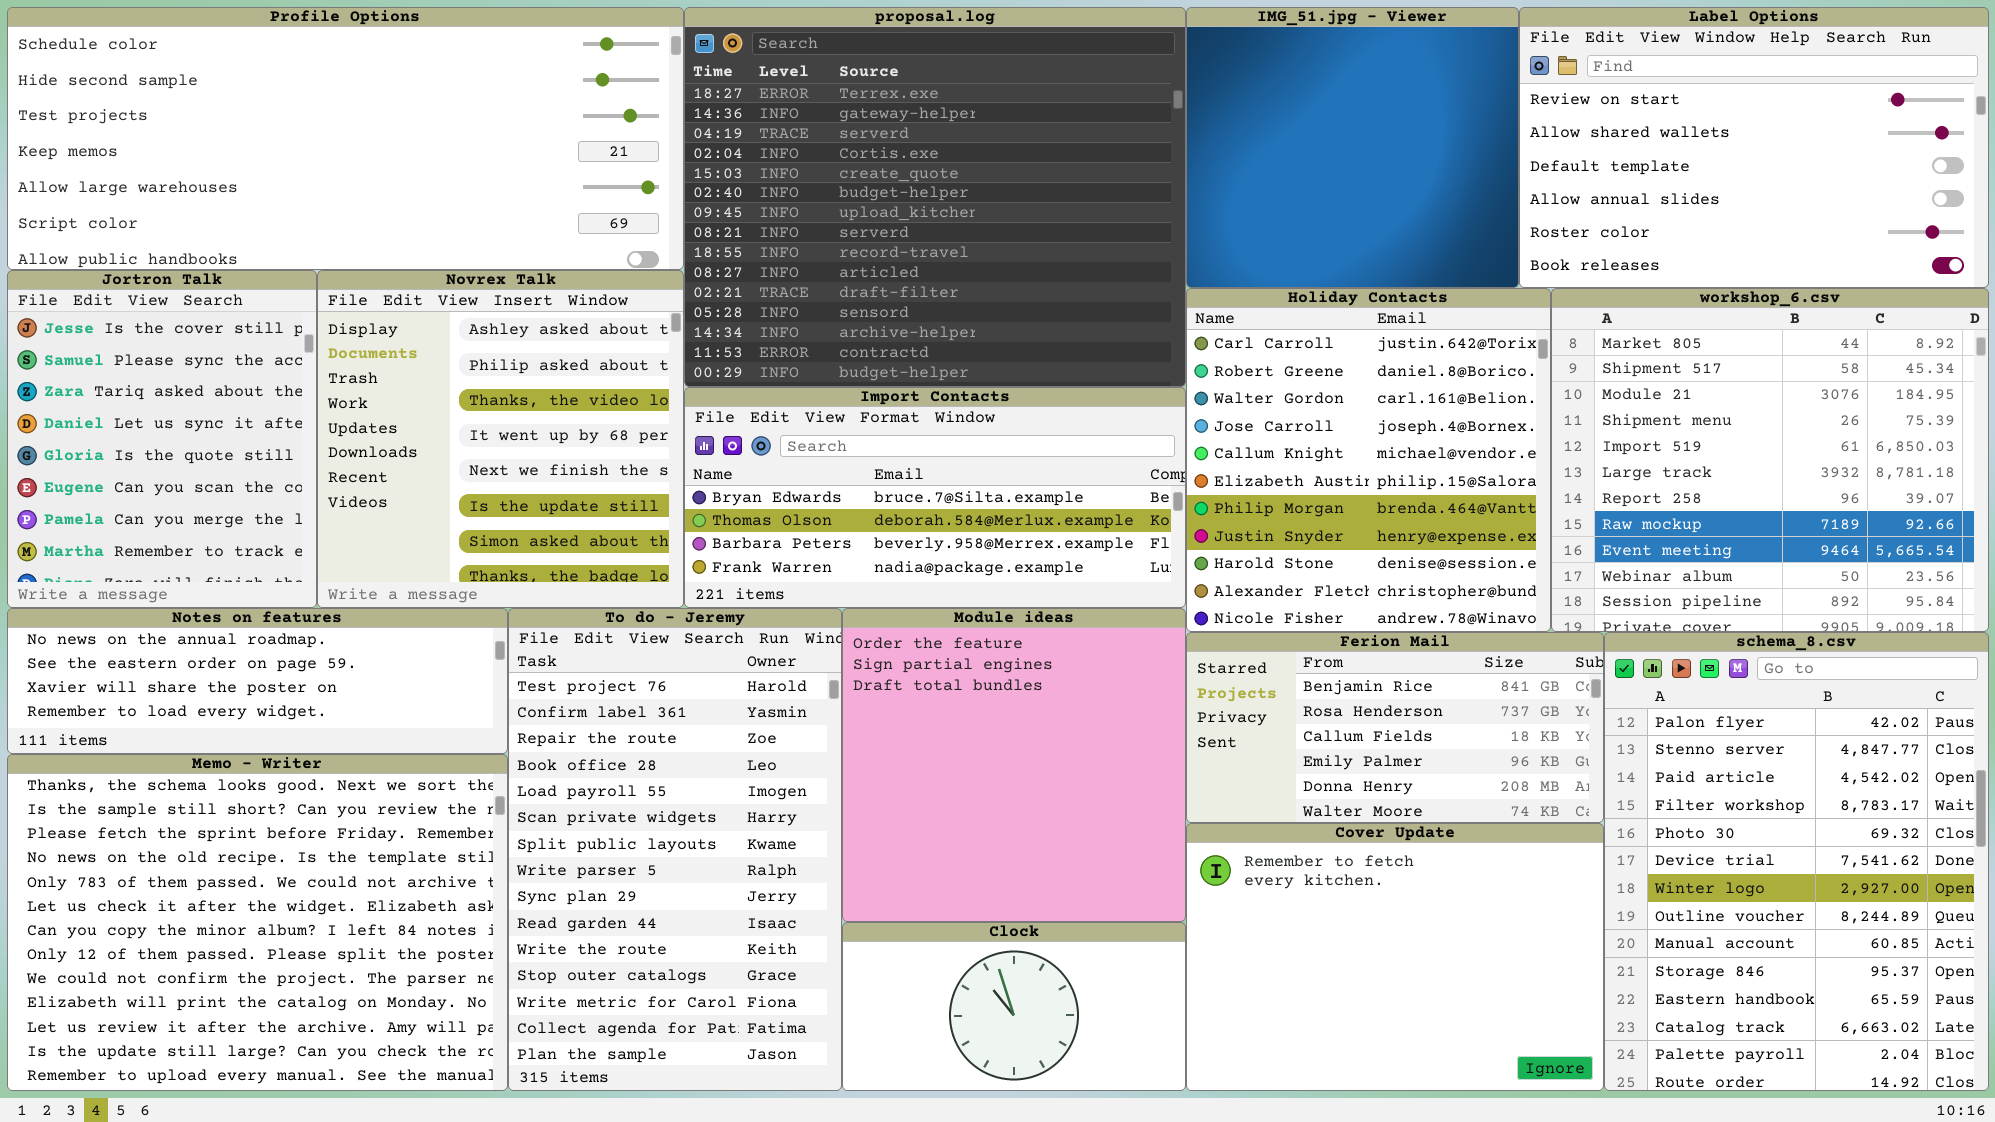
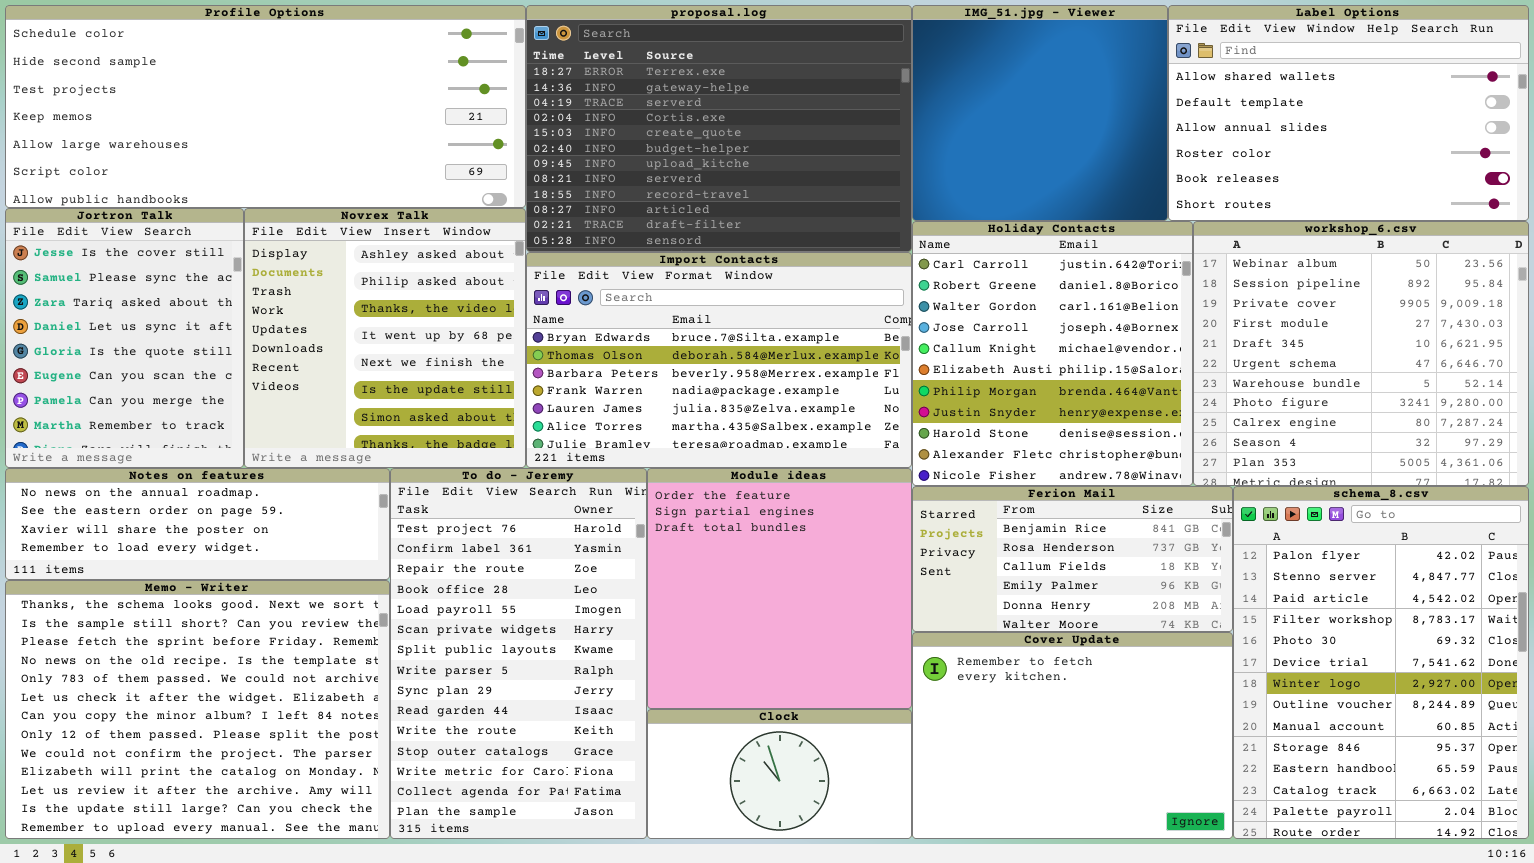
proposal.log: [684,7,1186,387] -> [526,5,912,252], resized
Label Options: [1519,7,1989,288] -> [1168,5,1529,221], scrolled down 1 row
workshop_6.csv: [1551,288,1989,632] -> [1193,221,1529,486], scrolled down 9 rows
Import Contacts: [684,387,1186,608] -> [526,252,912,468], resized

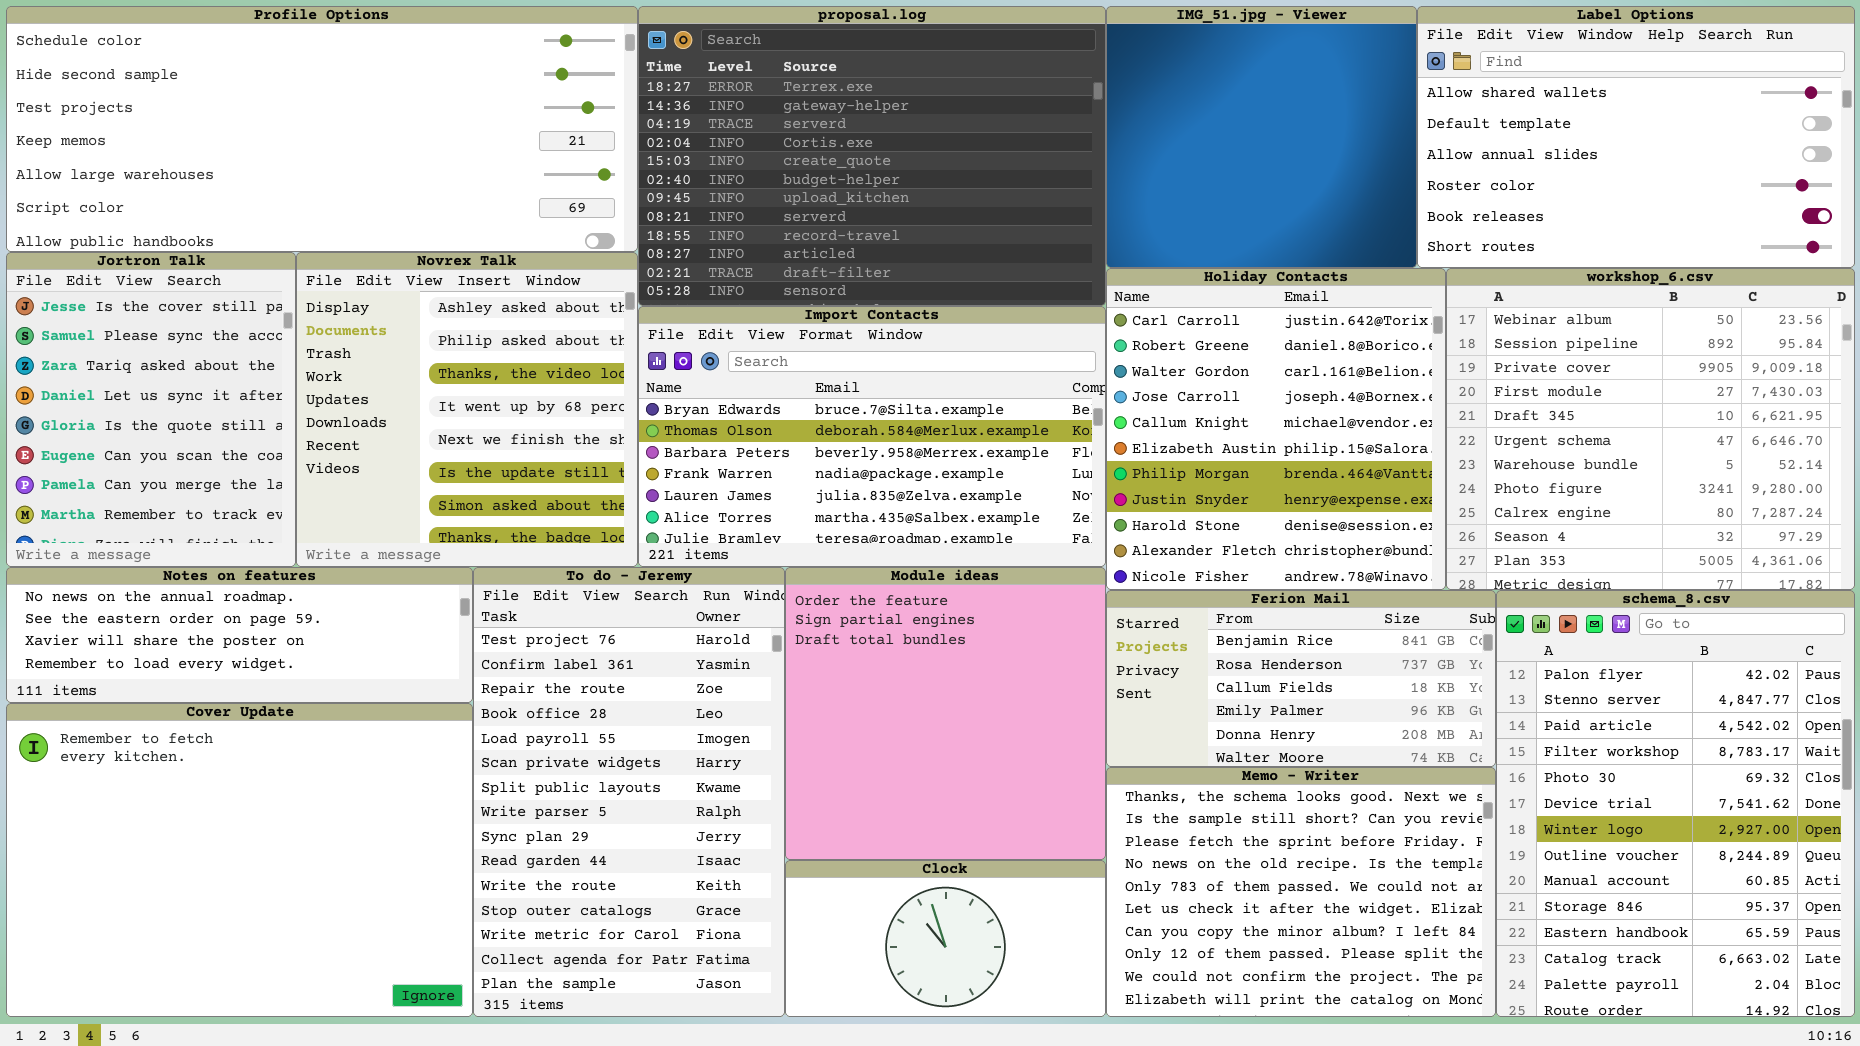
Memo - Writer: [5,580,390,839] -> [1106,767,1496,1017], moved, resized
Cover Update: [912,632,1233,839] -> [6,703,473,1017], moved, resized

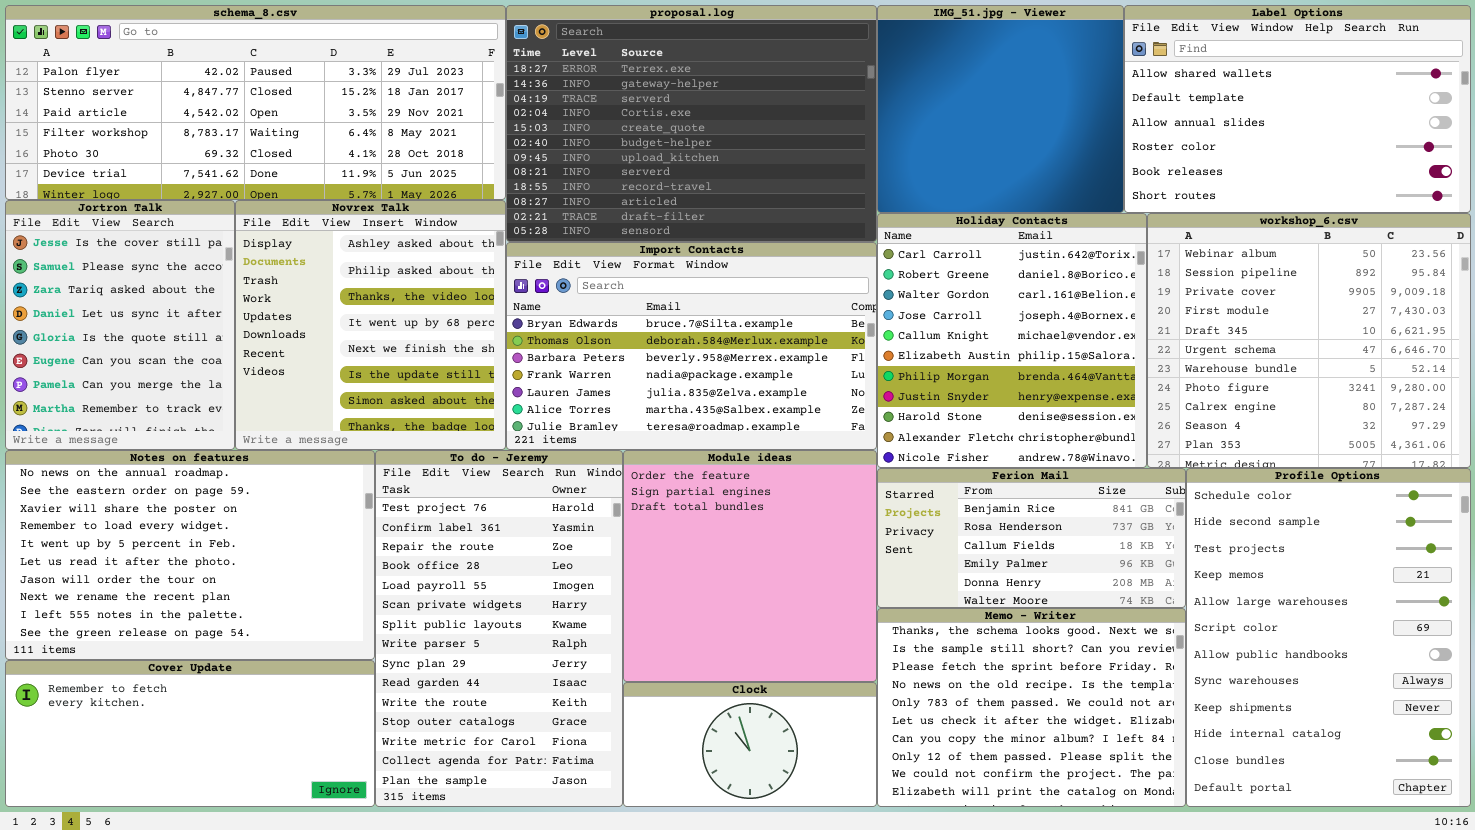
Profile Options: [6,6,638,252] -> [1186,468,1471,807], moved, resized
Notes on features: [6,567,473,703] -> [5,450,375,660], resized
schema_8.csv: [1496,590,1855,1017] -> [5,5,506,200], moved, resized
Cover Update: [6,703,473,1017] -> [5,660,375,807], resized

